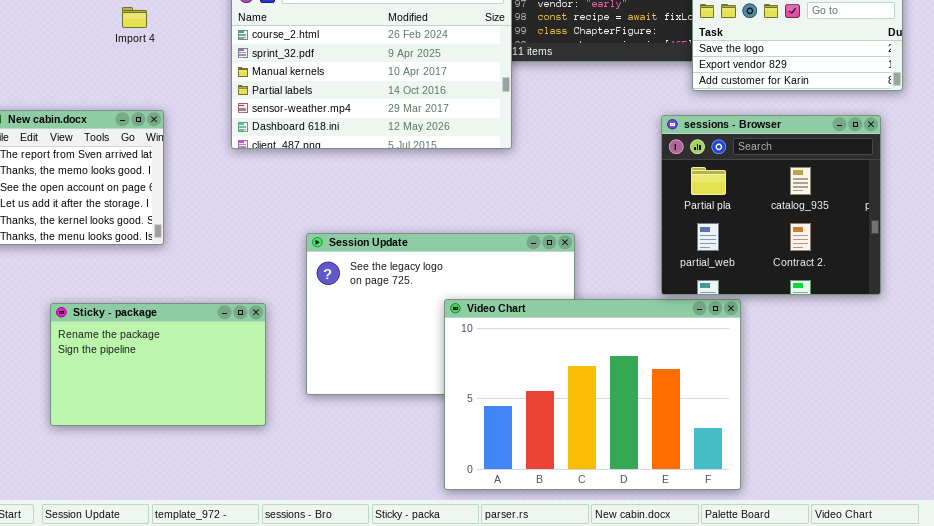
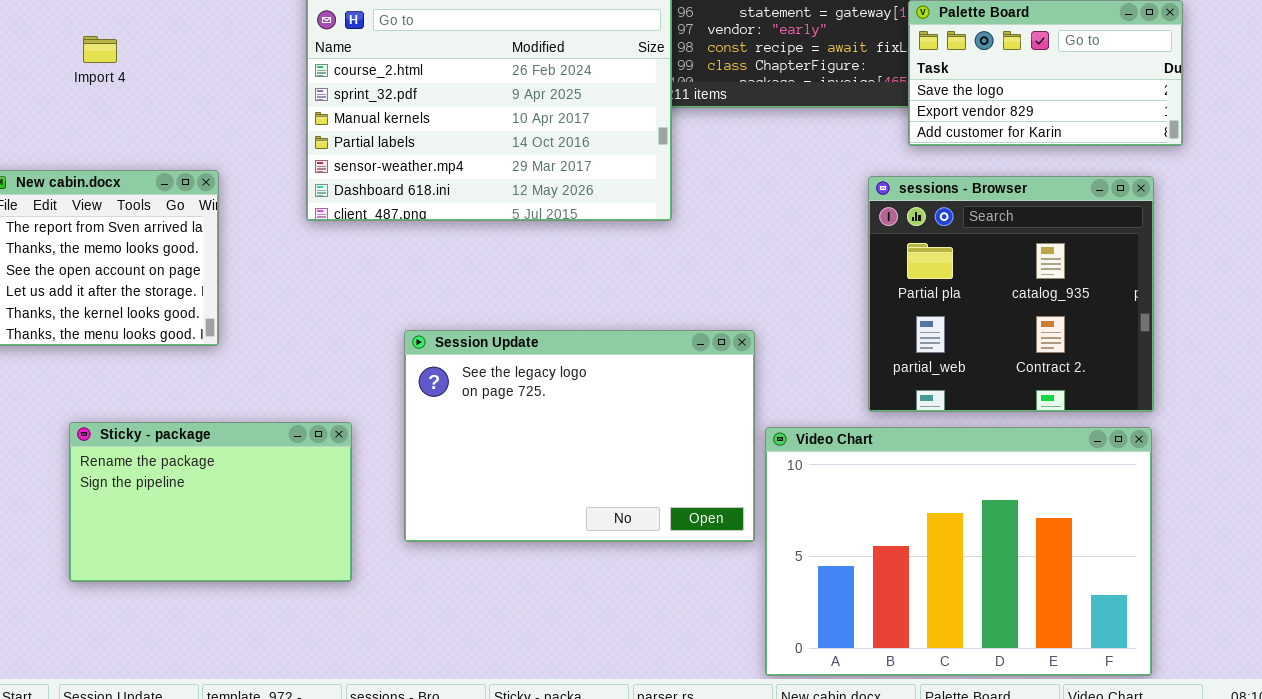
Import 4: [122,7,147,28] -> [83,36,117,63], moved
Video Chart: [444,299,741,490] -> [765,427,1152,676], moved

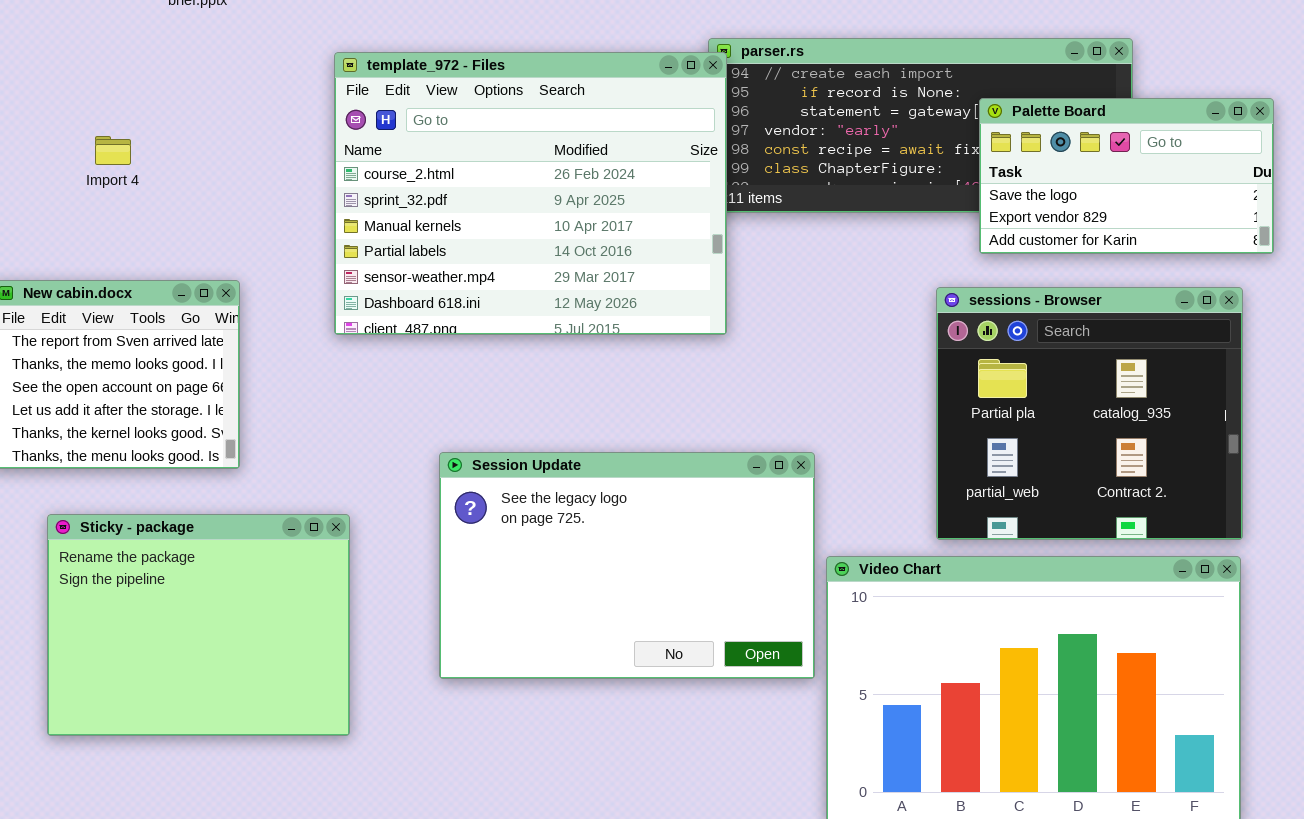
Sticky - package: [69,422,352,582] -> [47,514,350,736], moved, resized

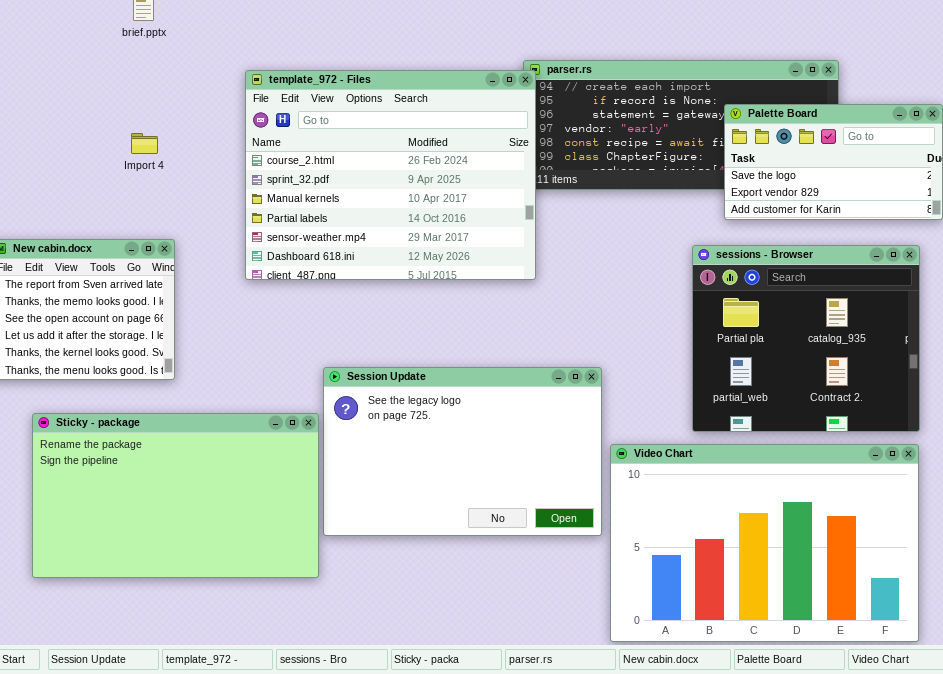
Import 4: [95,136,131,165] -> [131,133,158,154], moved
Sticky - package: [47,514,350,736] -> [32,413,319,578], resized

